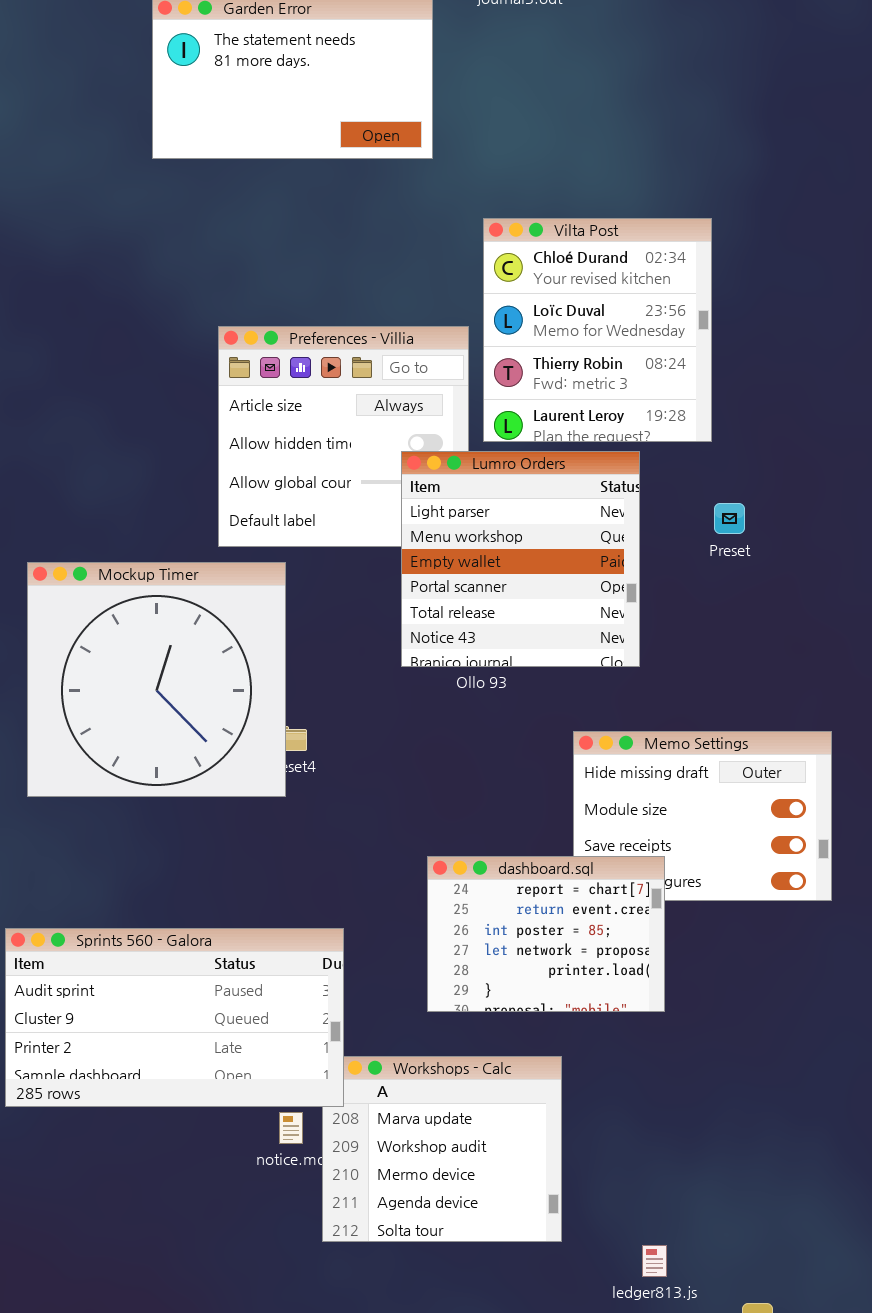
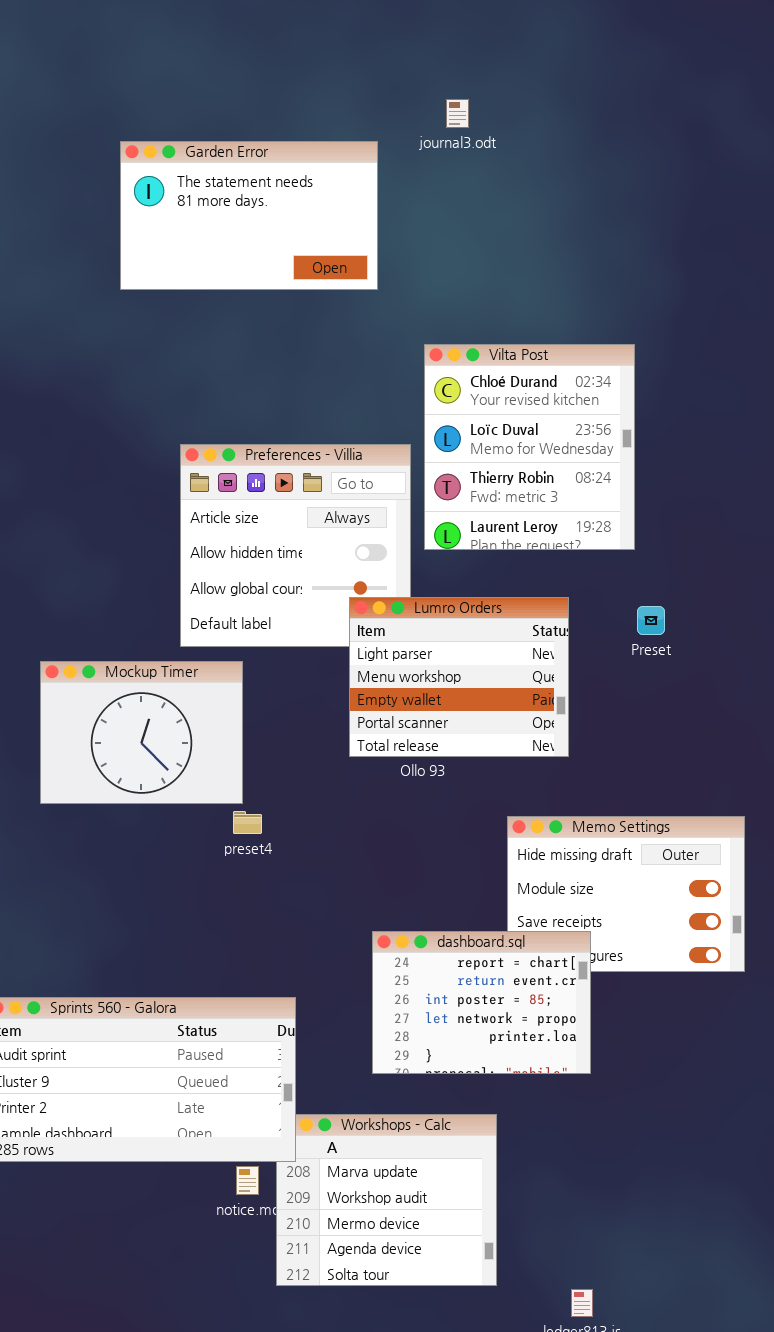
Lumro Orders: [401,451,640,667] -> [349,597,569,757], resized
Mockup Timer: [27,562,286,797] -> [40,661,243,804], resized

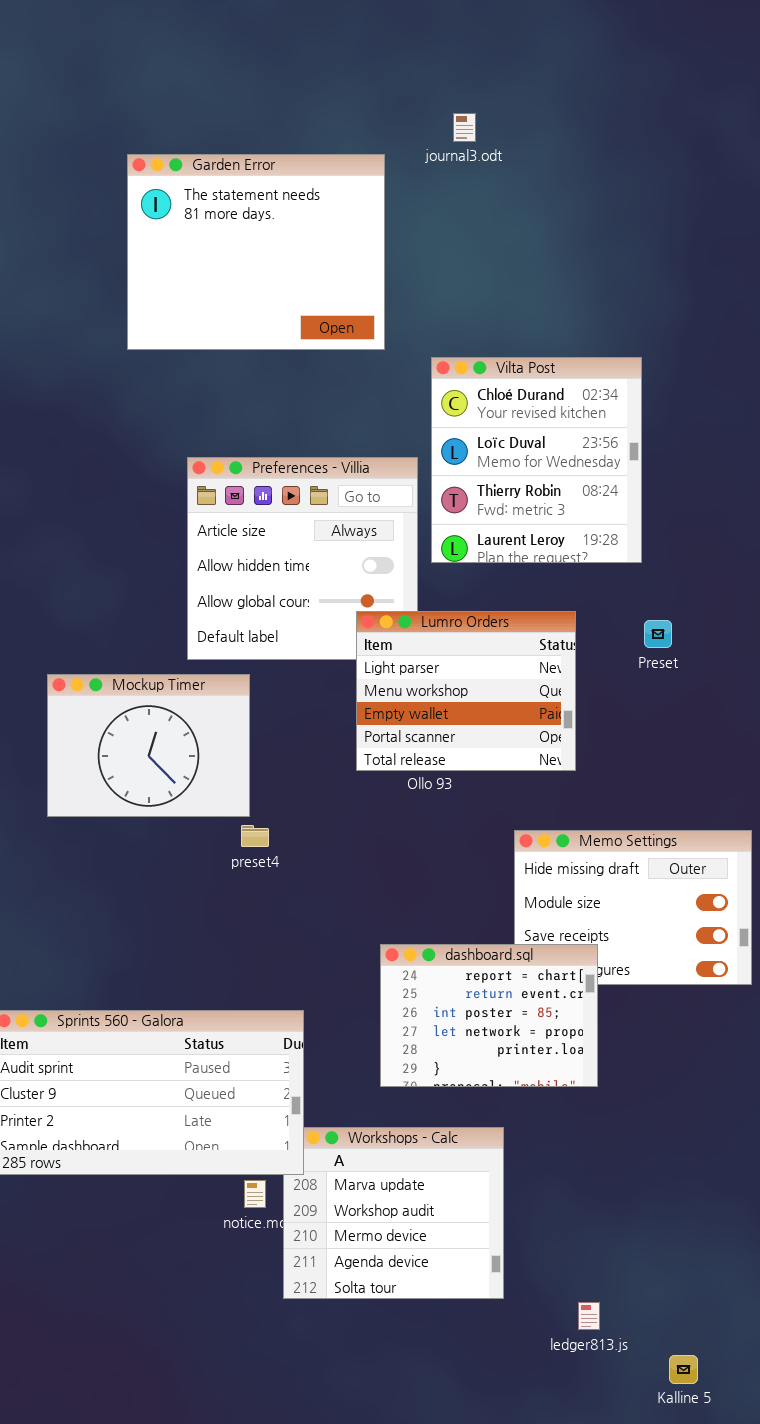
Garden Error: [120,141,378,290] -> [127,154,385,350], resized

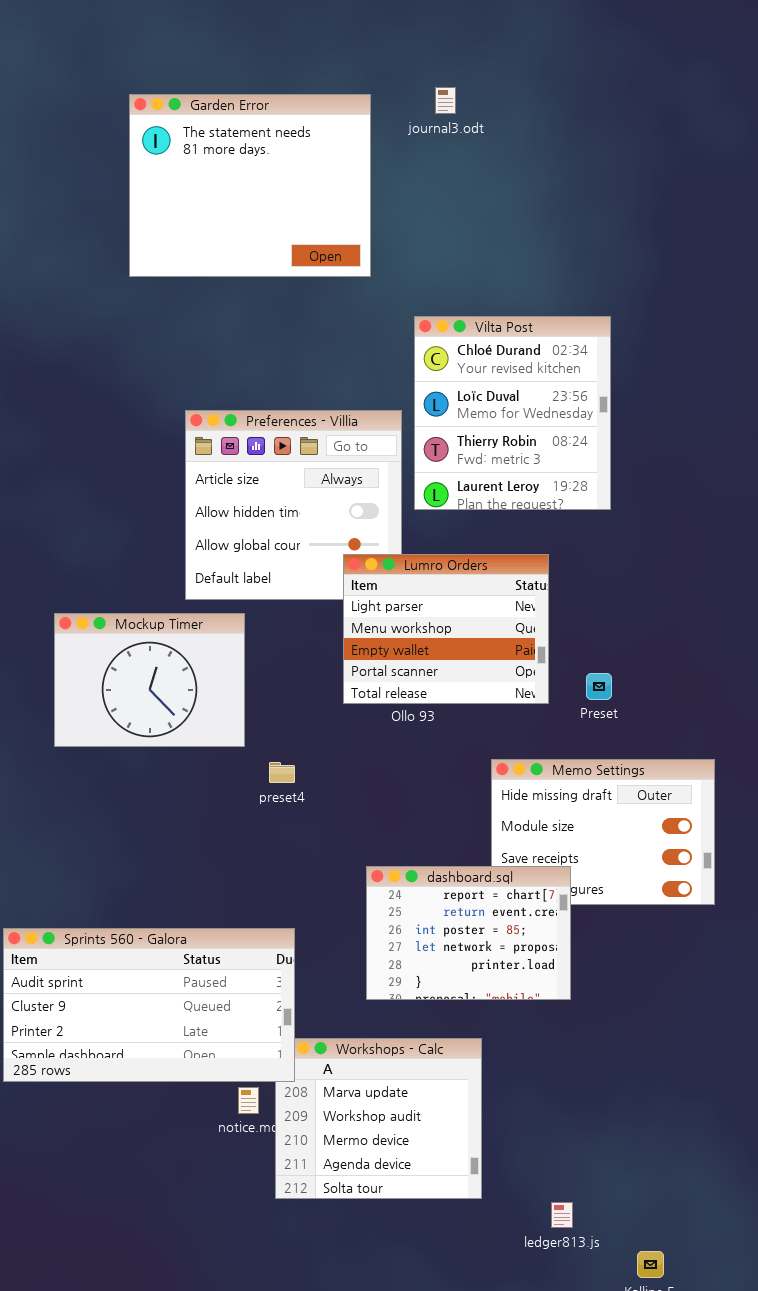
Garden Error: [127,154,385,350] -> [129,94,371,277], moved
Preset: [644,620,672,648] -> [586,673,612,700], moved
preset4: [241,825,269,847] -> [269,762,295,783], moved

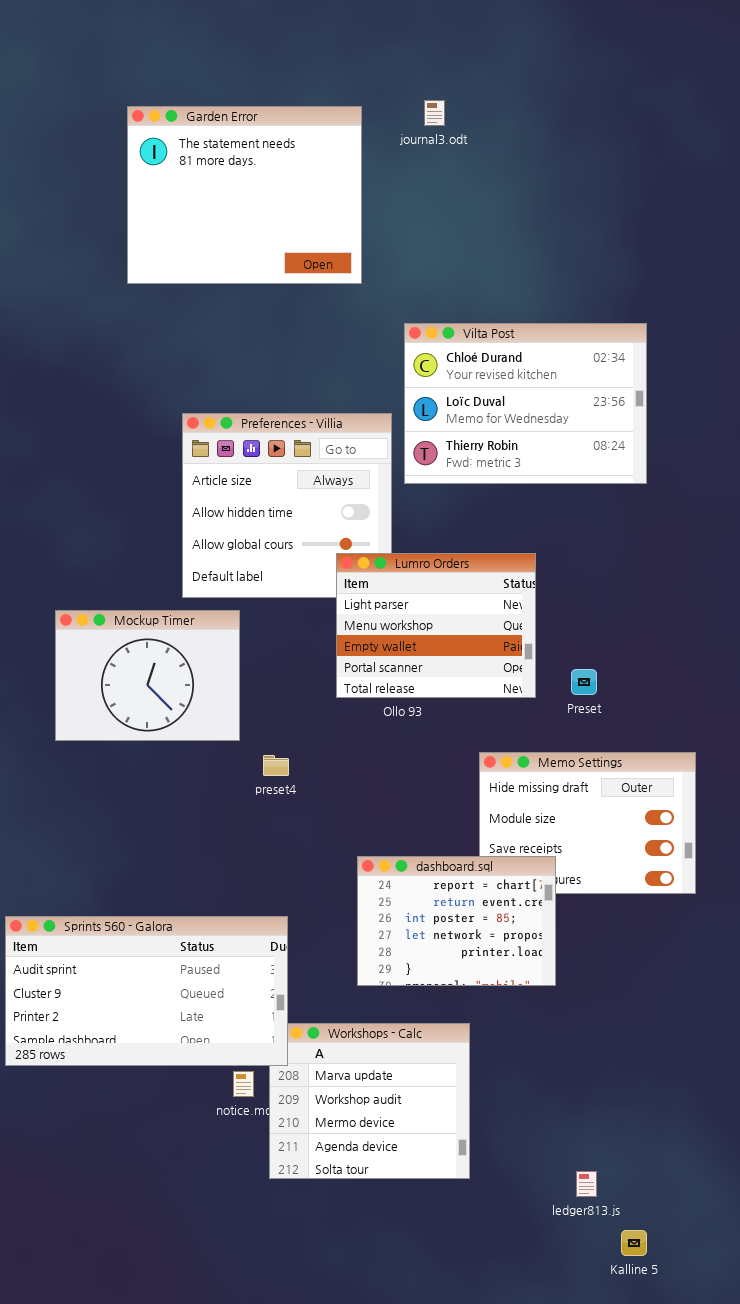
Vilta Post: [414,316,611,510] -> [404,323,647,484], resized
ledger813.js: [551,1202,573,1228] -> [576,1171,597,1197], moved

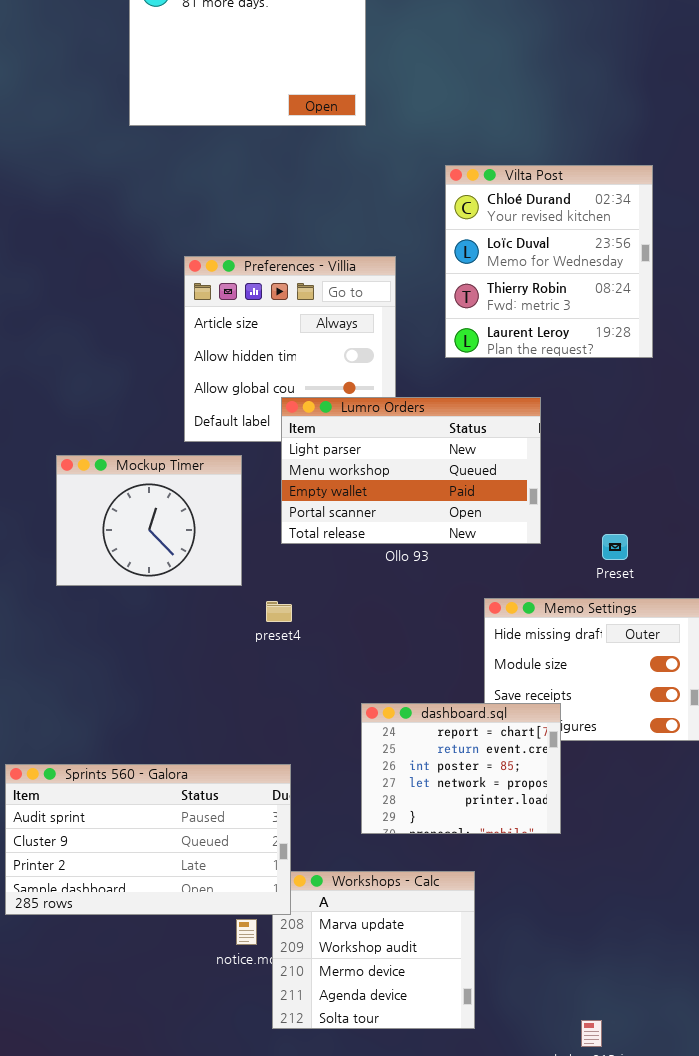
Vilta Post: [404,323,647,484] -> [445,165,653,358], resized
Lumro Orders: [336,553,536,698] -> [281,397,541,544], resized
Preset: [571,669,597,695] -> [602,534,628,560], moved

